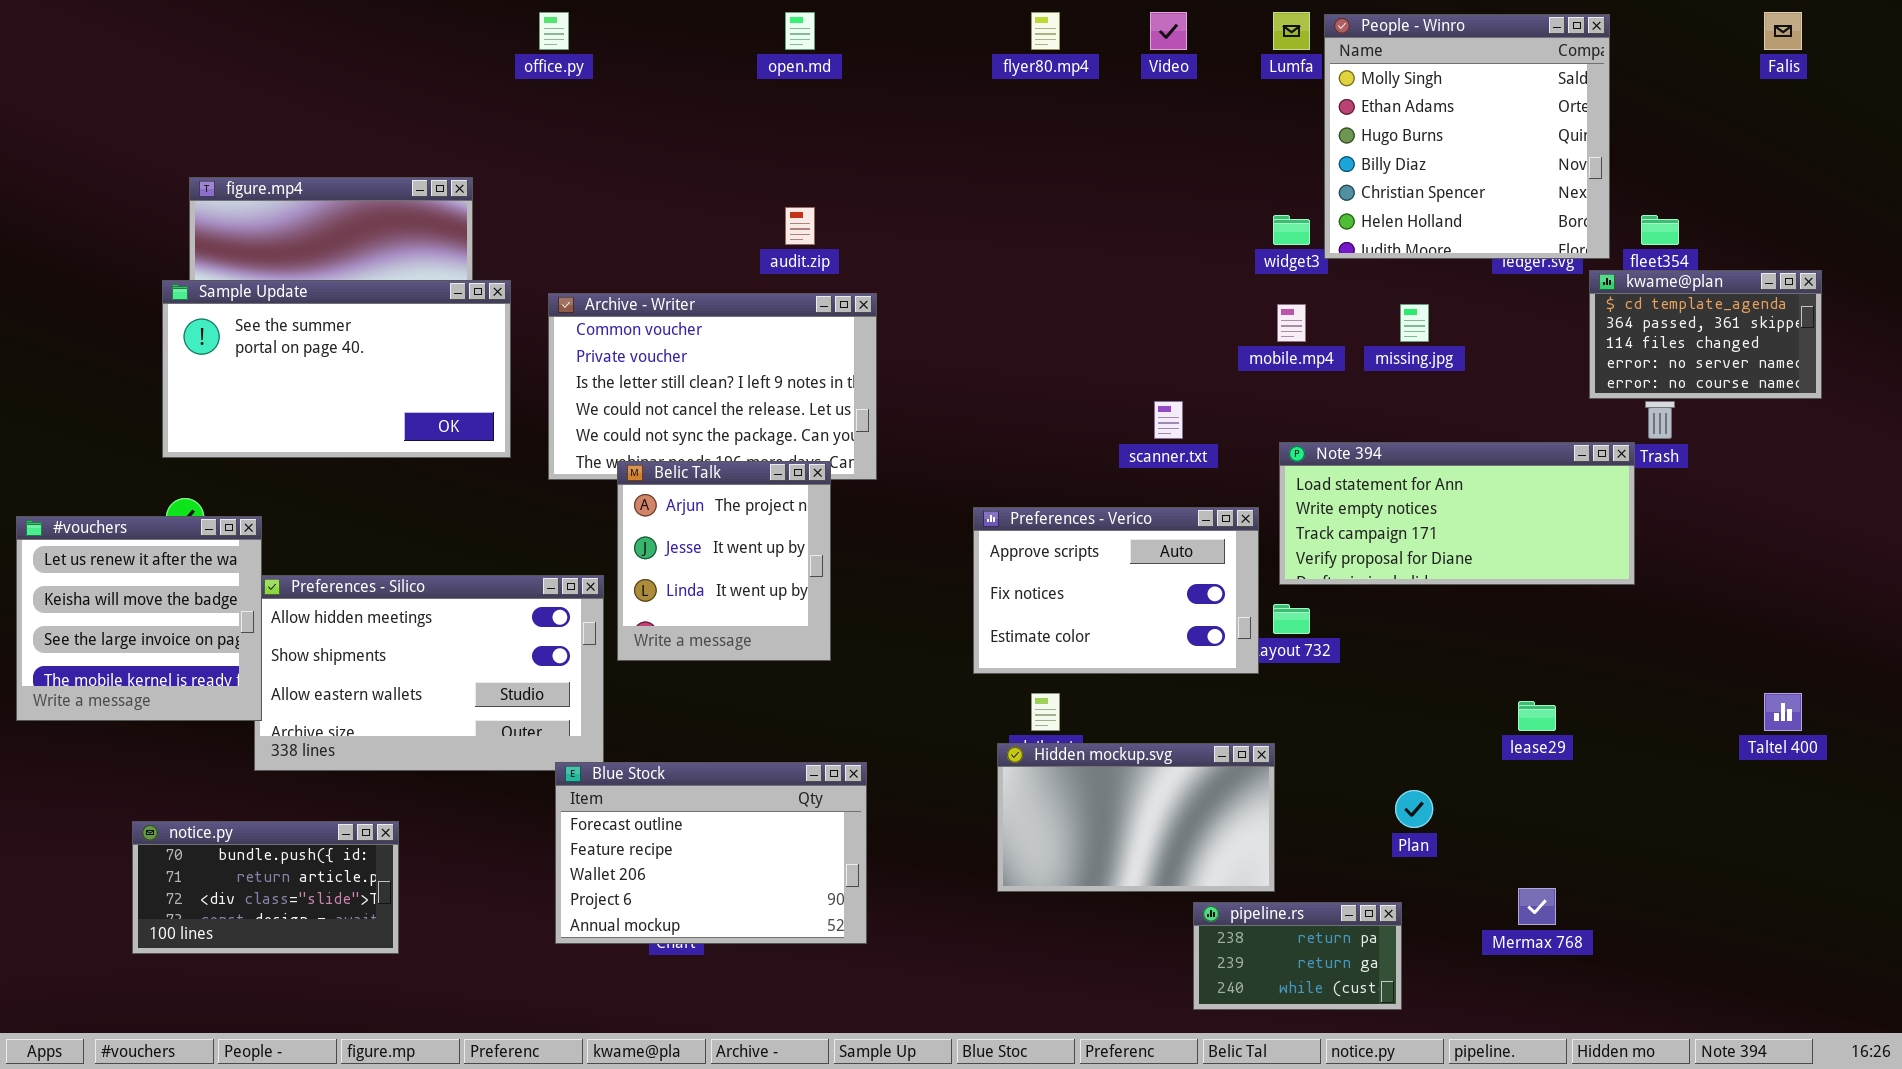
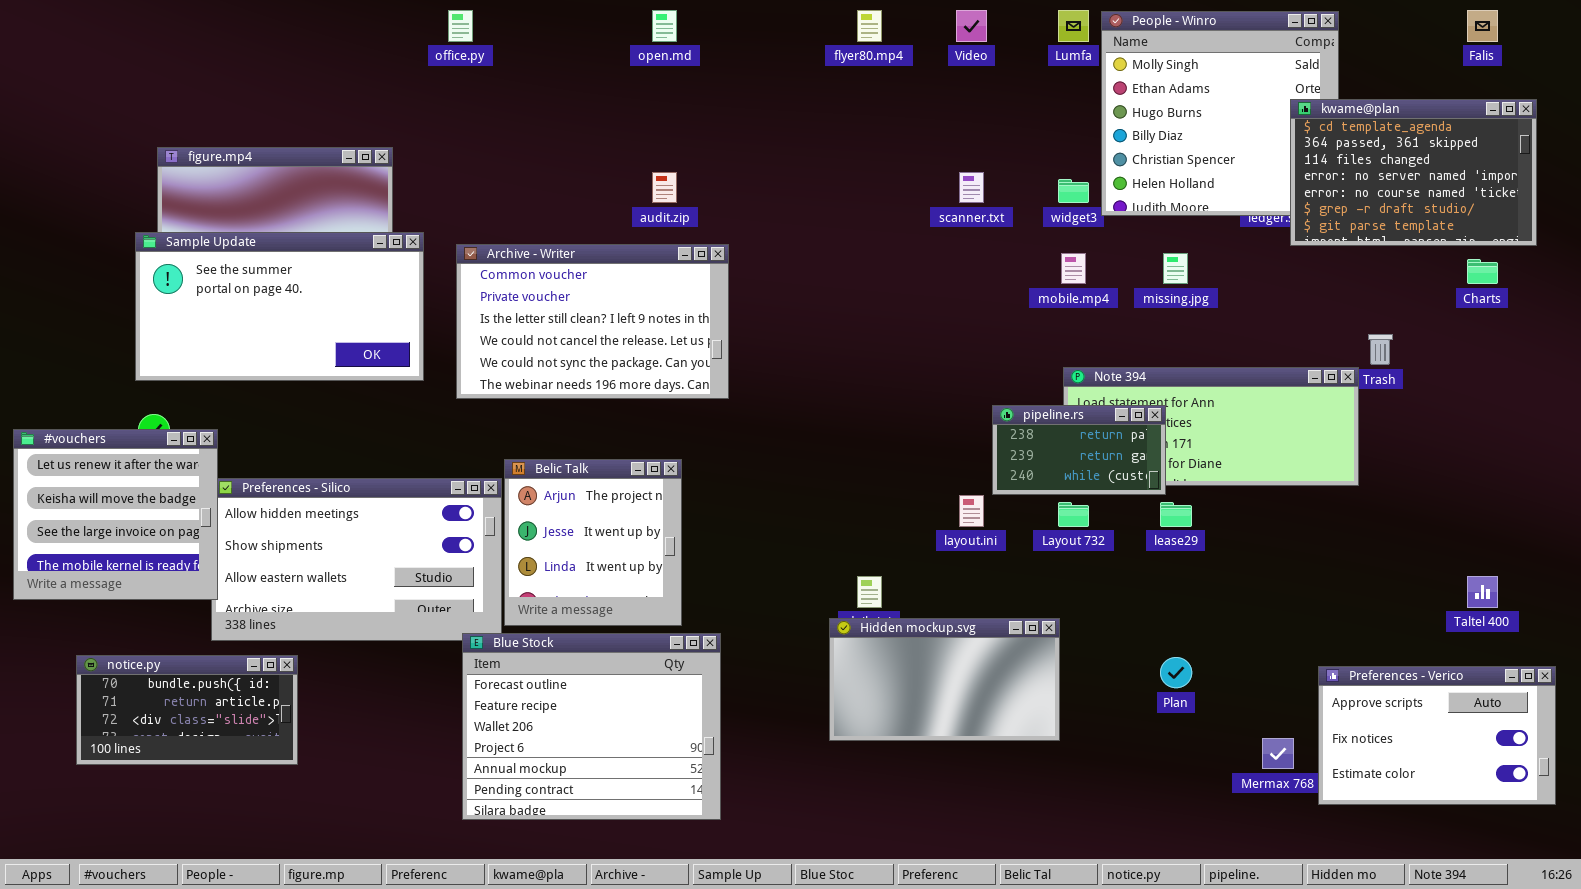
kwame@plan: [1589,270,1822,399] -> [1290,99,1537,246], moved, resized
scanner.txt: [1154,401,1183,439] -> [959,172,984,203], moved
Belic Talk: [617,461,831,661] -> [504,459,682,626], moved
Preferences - Verico: [973,507,1259,674] -> [1318,666,1556,805], moved
lease29: [1518,701,1556,731] -> [1160,502,1192,527], moved
Blue Stock: [555,762,867,944] -> [462,633,721,820], resized
notice.py: [132,821,399,954] -> [76,655,298,765], moved
pipeline.rs: [1193,902,1402,1010] -> [992,405,1166,495], moved

